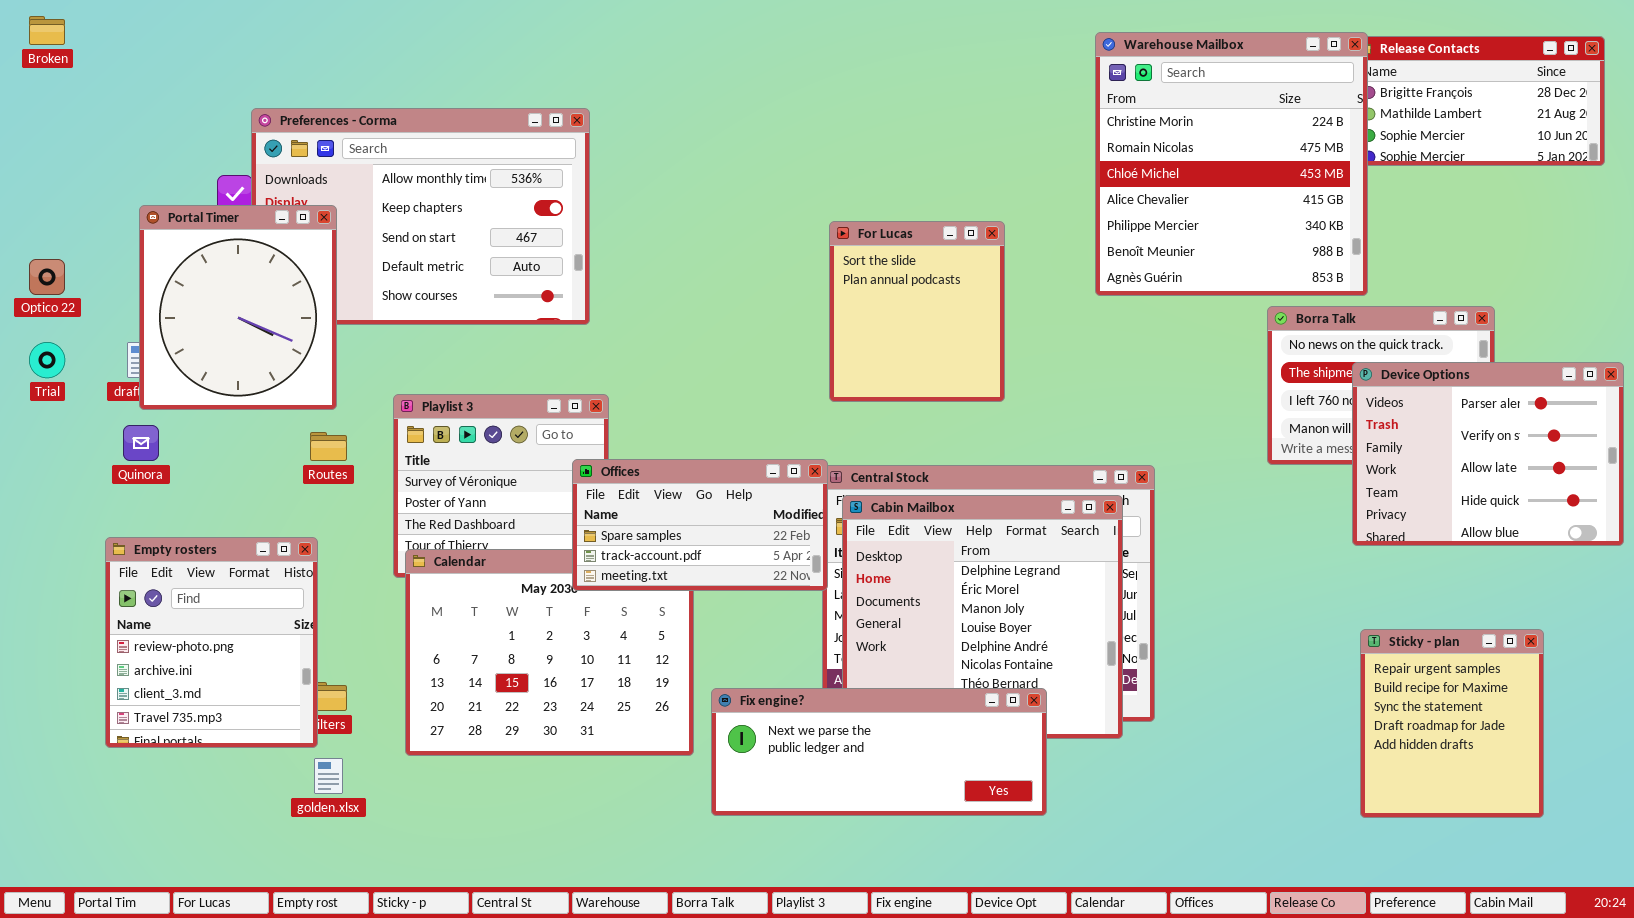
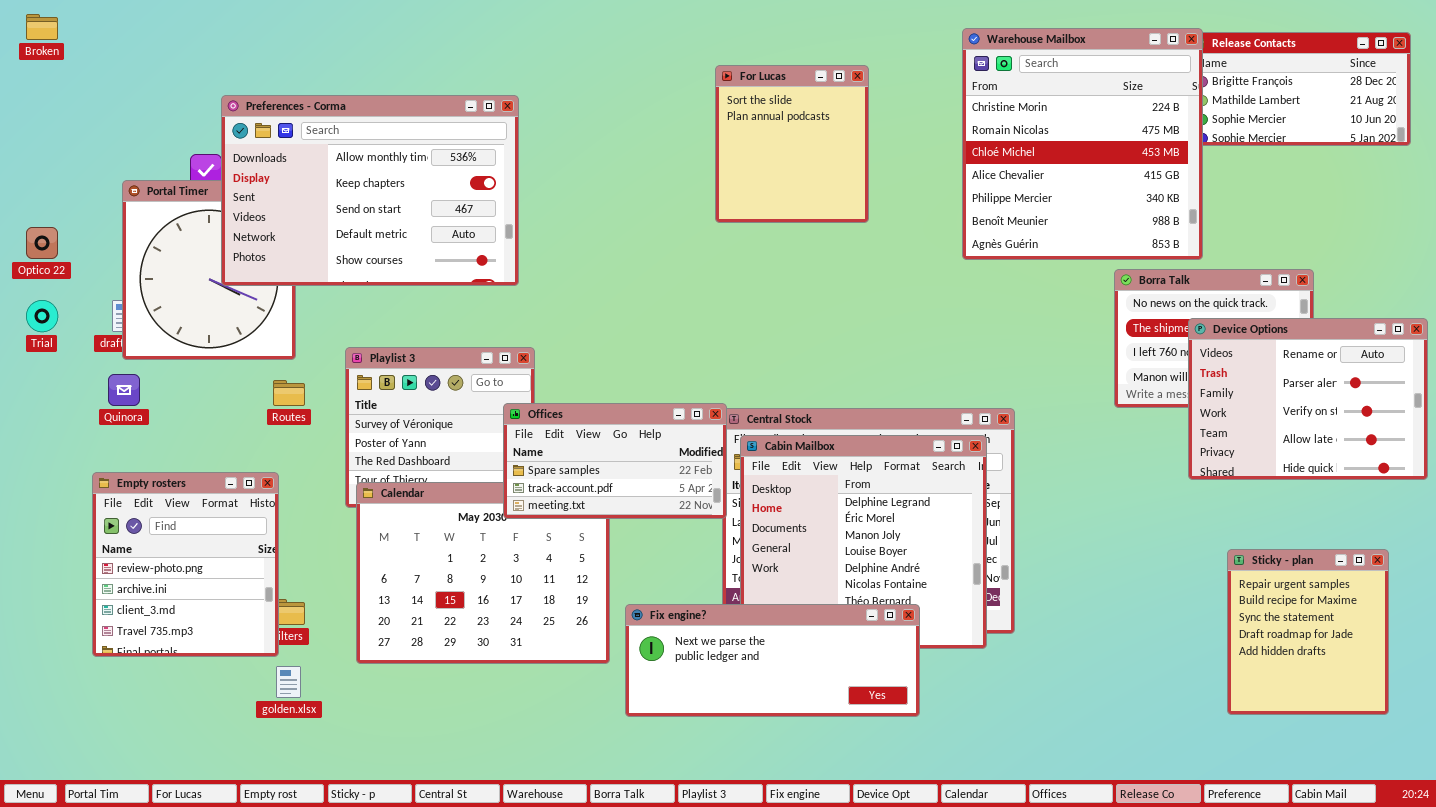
Preferences - Corma: [251,108,590,325] -> [221,95,519,286], raised
For Lucas: [829,221,1005,402] -> [715,65,869,223], moved
Device Options: [1352,362,1624,546] -> [1188,318,1428,480], scrolled up 1 row
Sticky - plan: [1360,629,1544,818] -> [1227,549,1389,715], moved

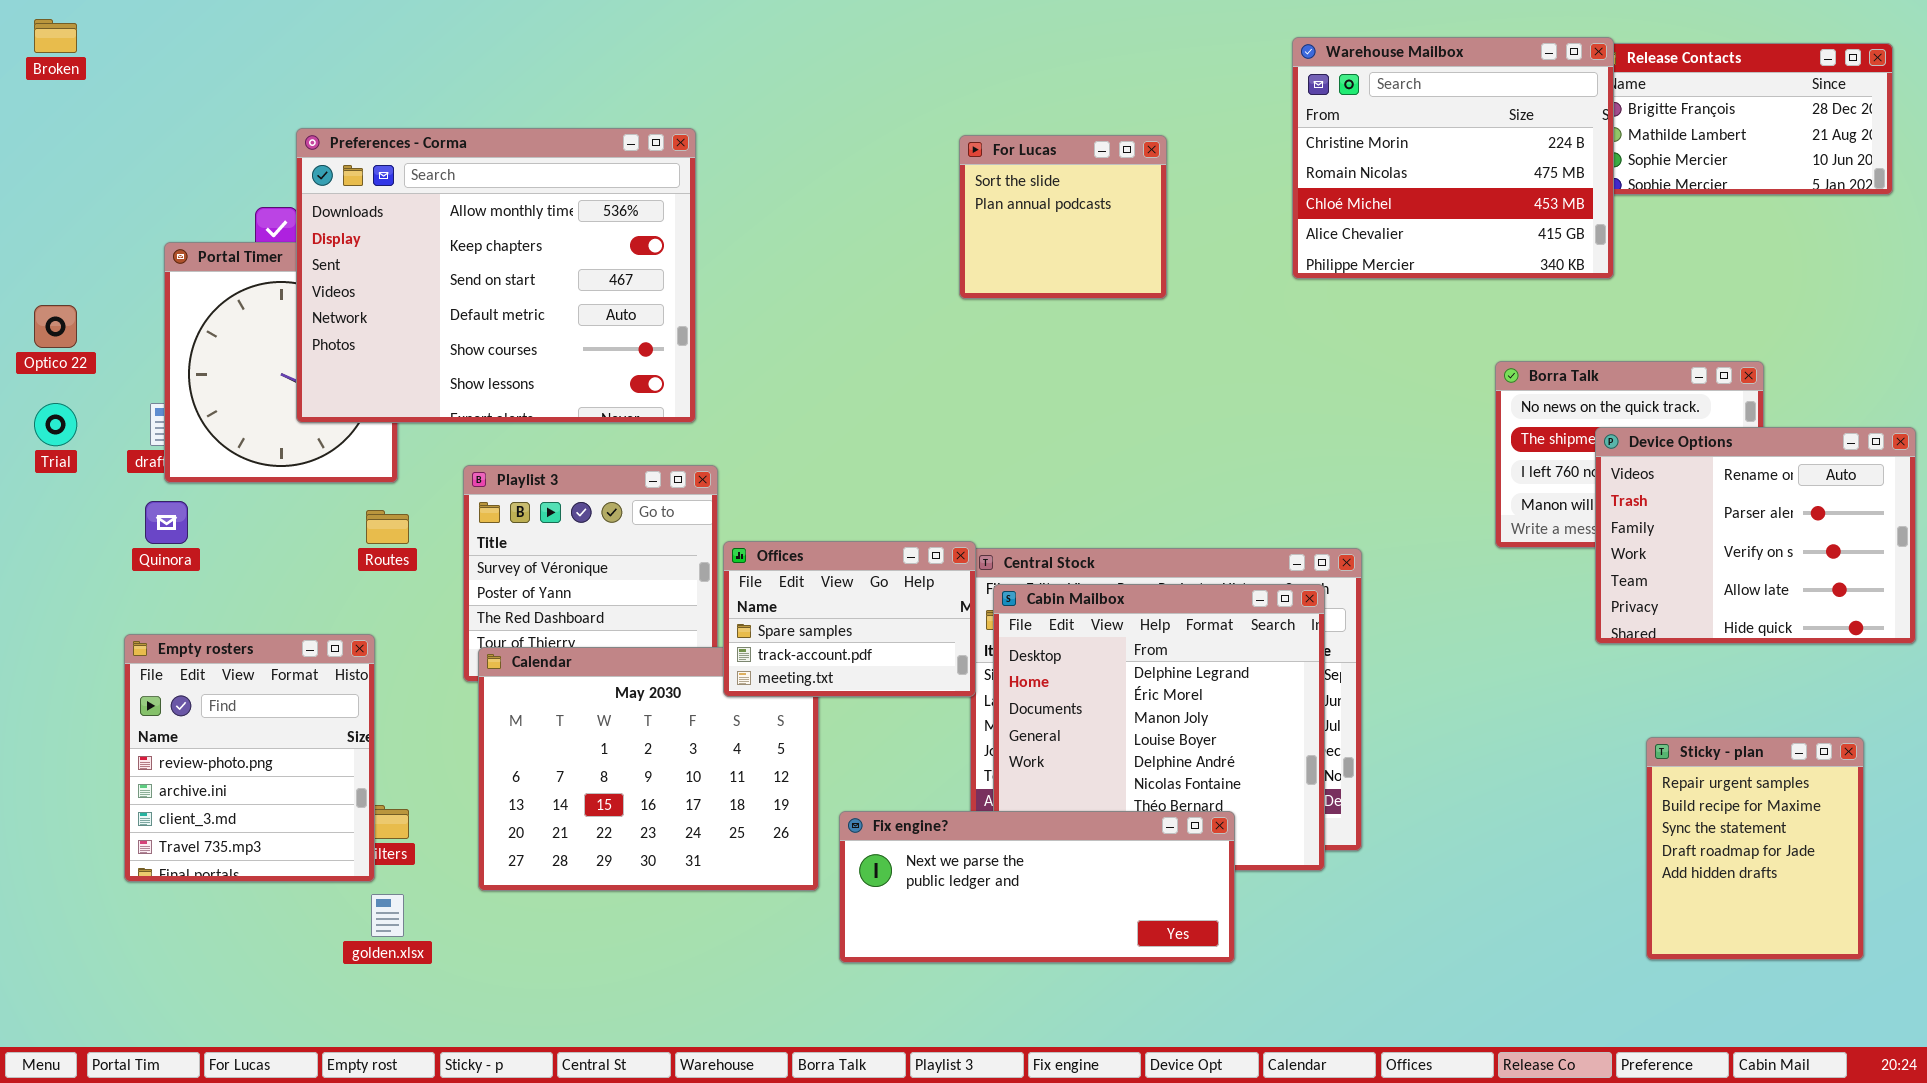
Warehouse Mailbox: [962,28,1203,260] -> [1292,37,1614,279], resized
For Lucas: [715,65,869,223] -> [959,135,1167,299], resized
Preferences - Corma: [221,95,519,286] -> [296,128,696,423], resized
Offices: [503,403,727,519] -> [723,541,976,697], resized

